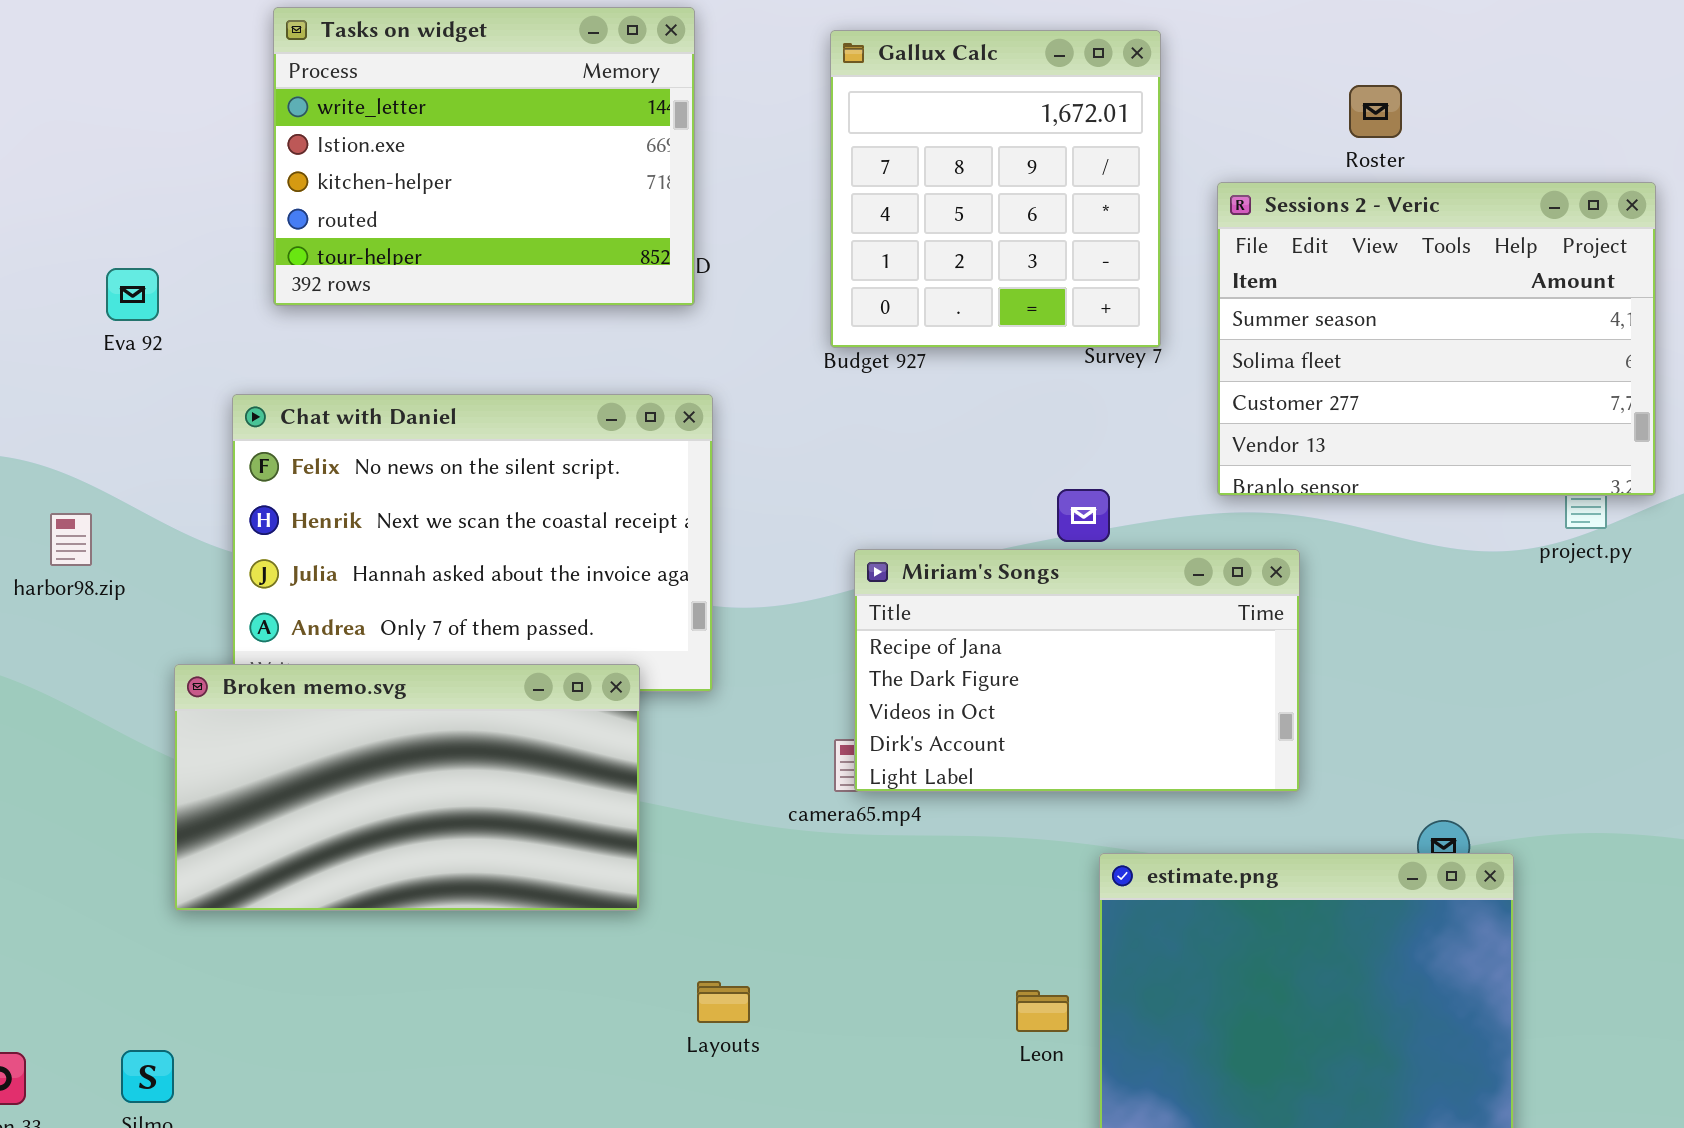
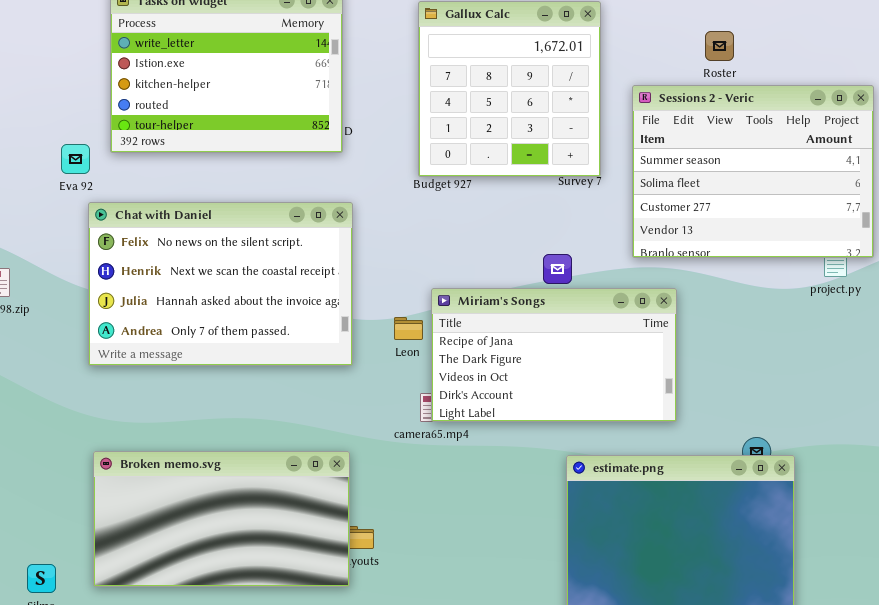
Eva 92: [106,268,159,321] -> [61,144,90,174], moved
Broken memo.svg: [174,664,640,911] -> [93,451,350,587], moved
Leon: [1016,990,1069,1032] -> [394,317,423,340], moved

